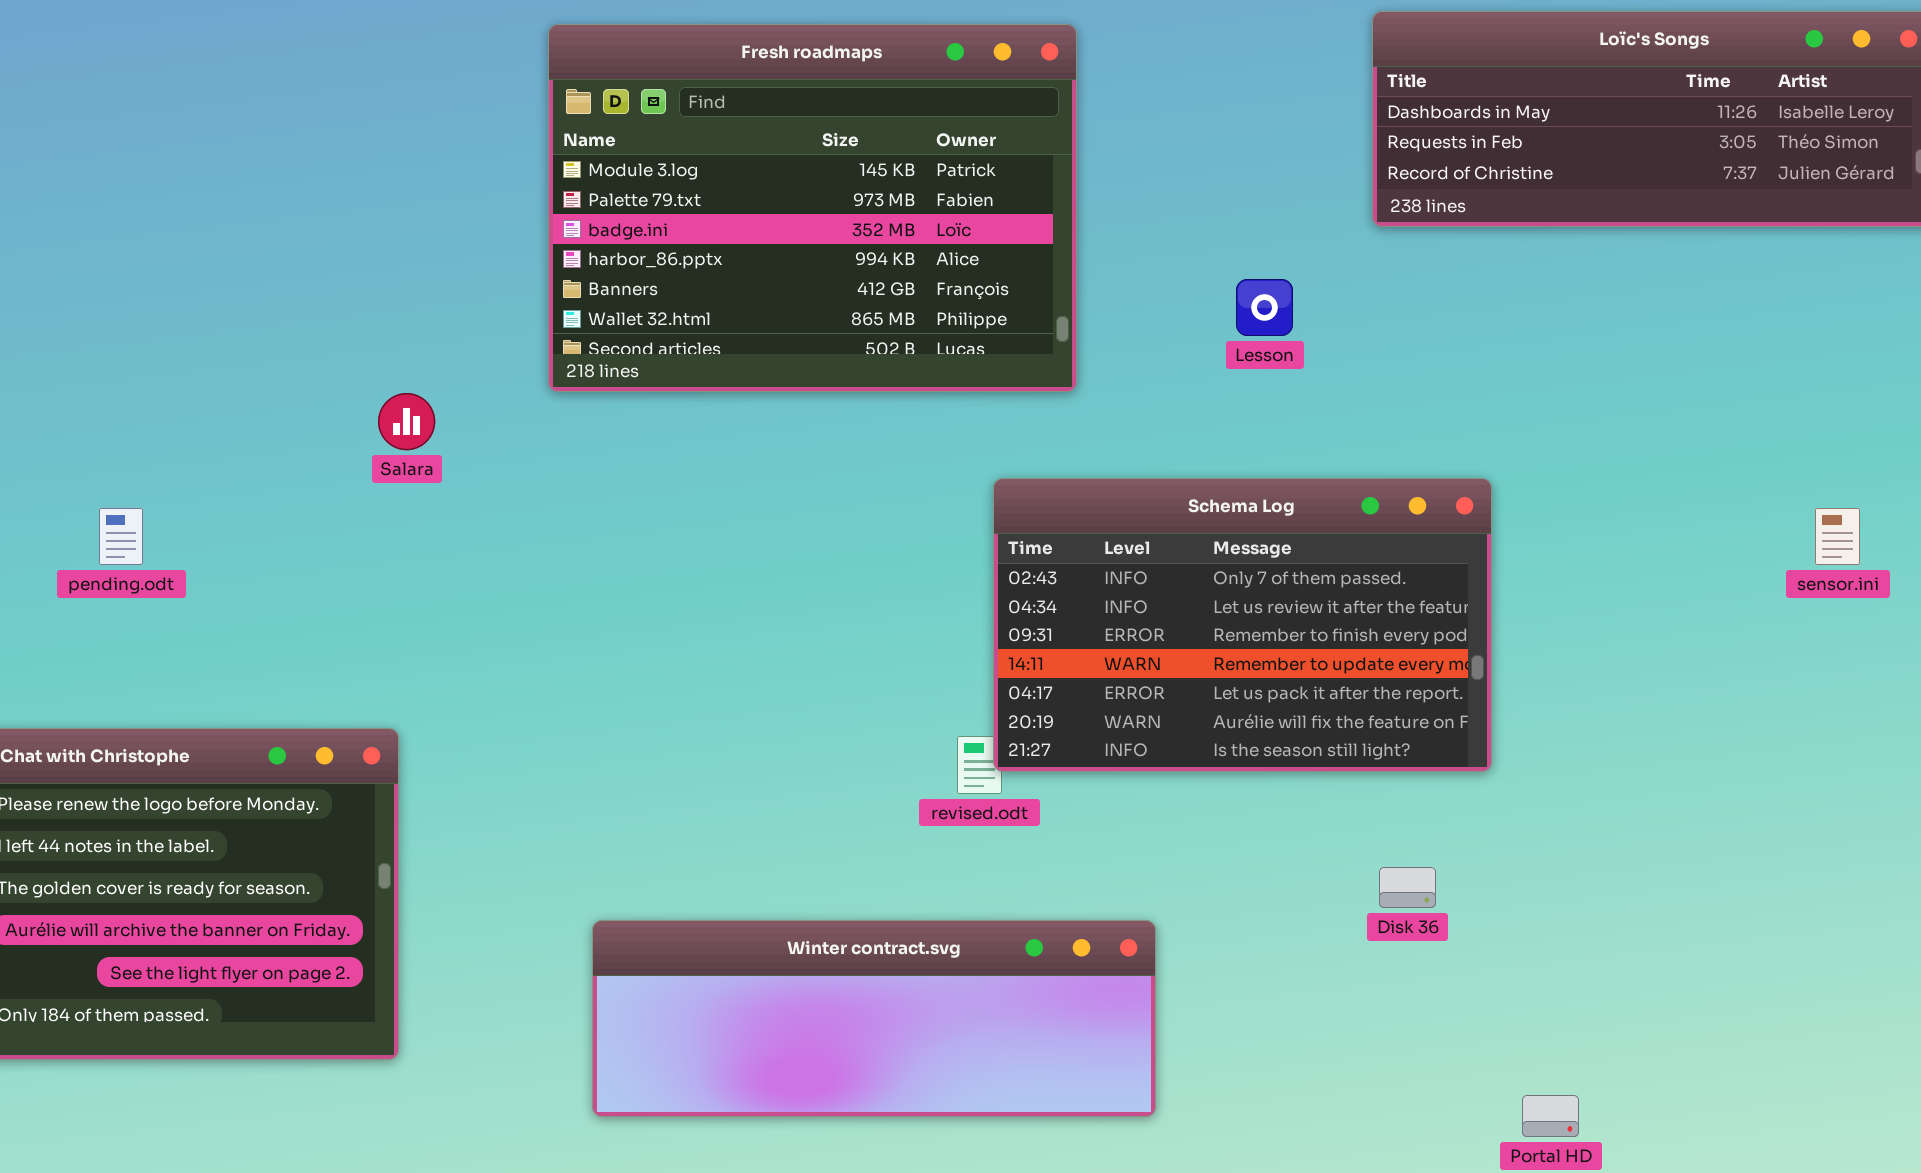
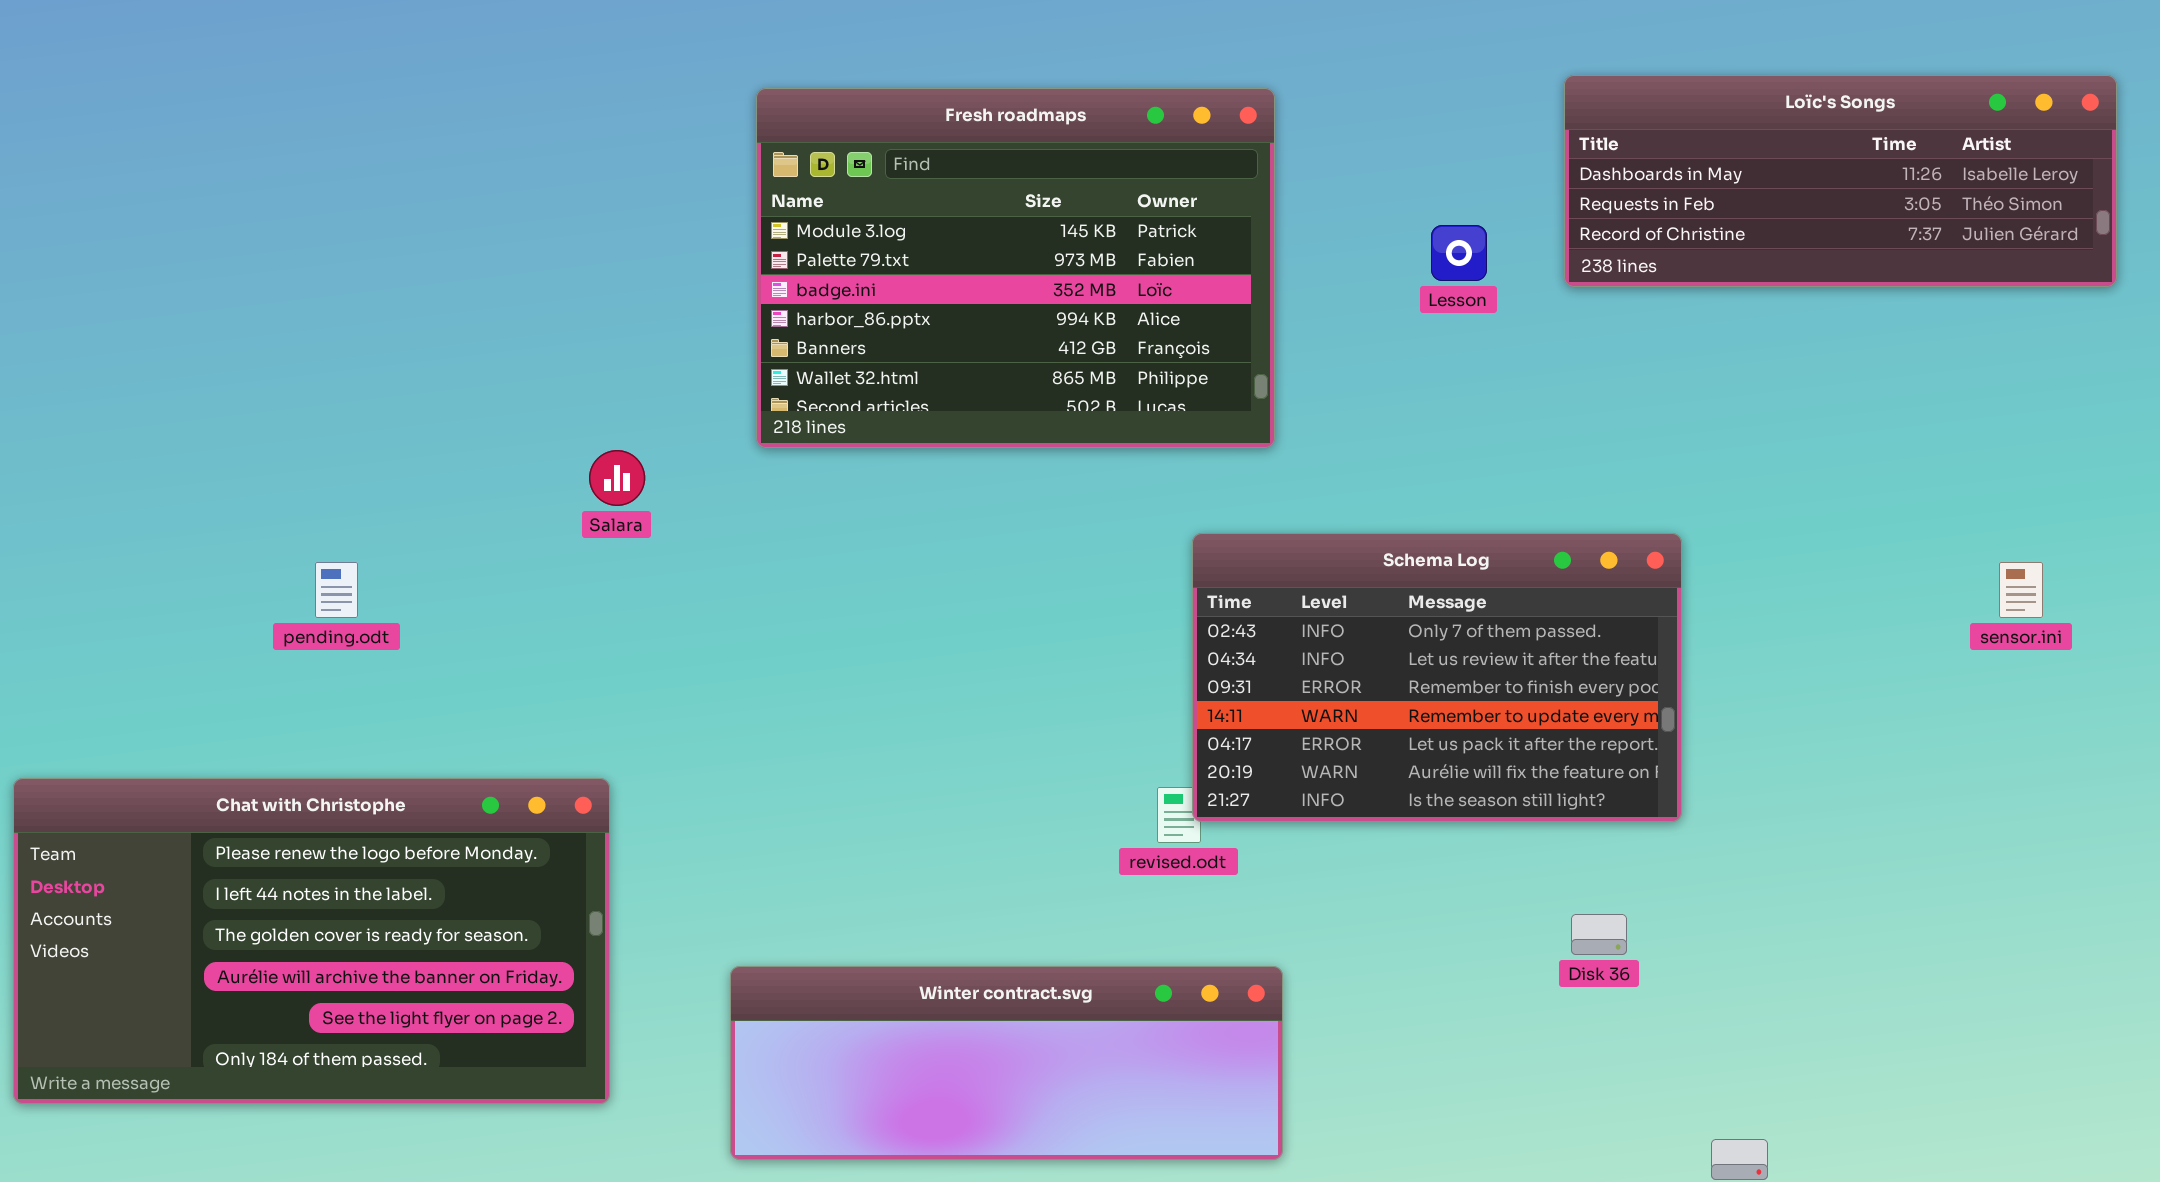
Lesson: [1236,279,1293,336] -> [1431,225,1487,281], moved
Winter contract.svg: [592,920,1156,1117] -> [730,966,1283,1160], moved

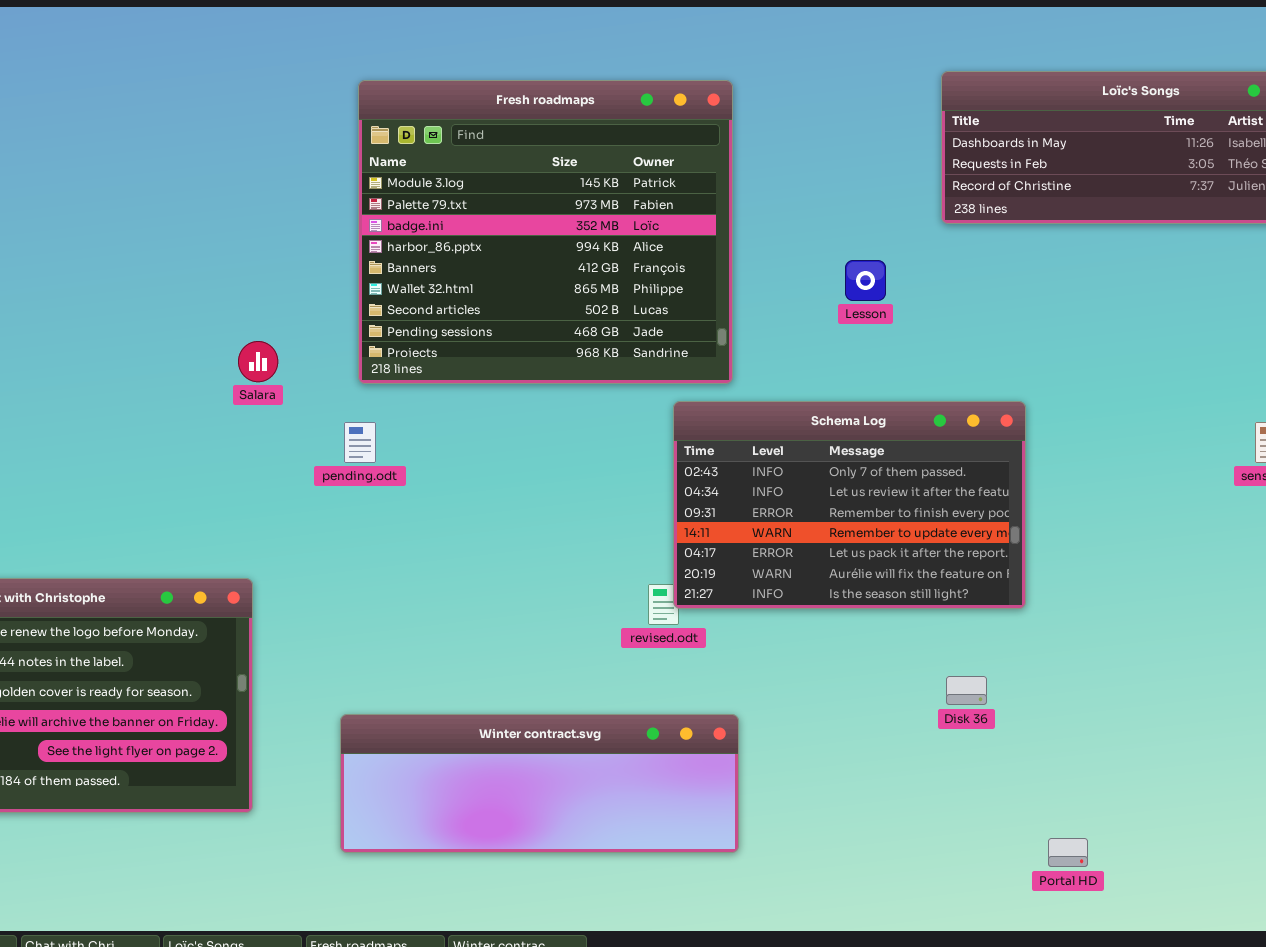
Fresh roadmaps: [756,88,1275,448] -> [358,80,733,384], resized
Lesson: [1431,225,1487,281] -> [845,260,886,301], moved
pending.odt: [315,562,358,618] -> [344,422,376,463], moved

